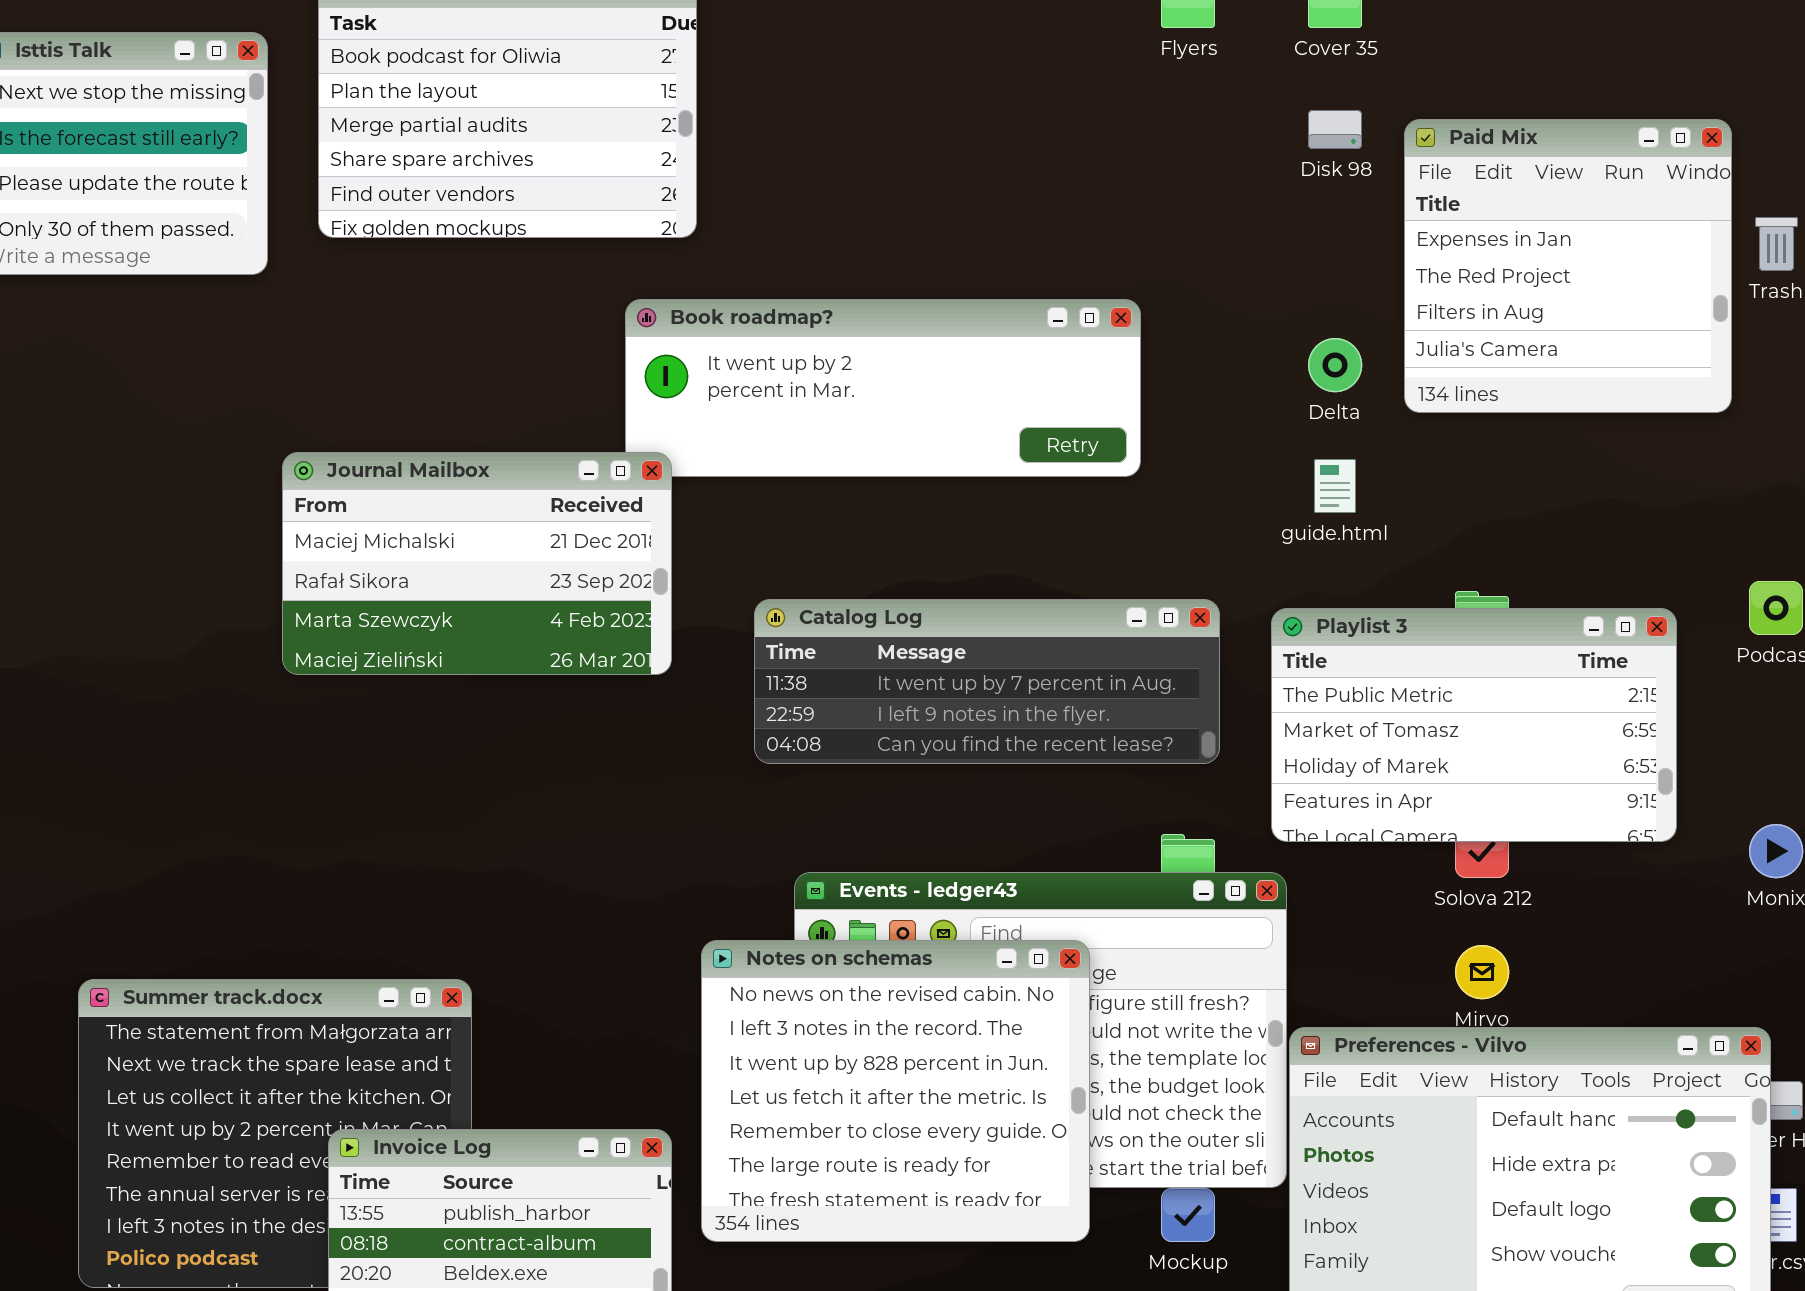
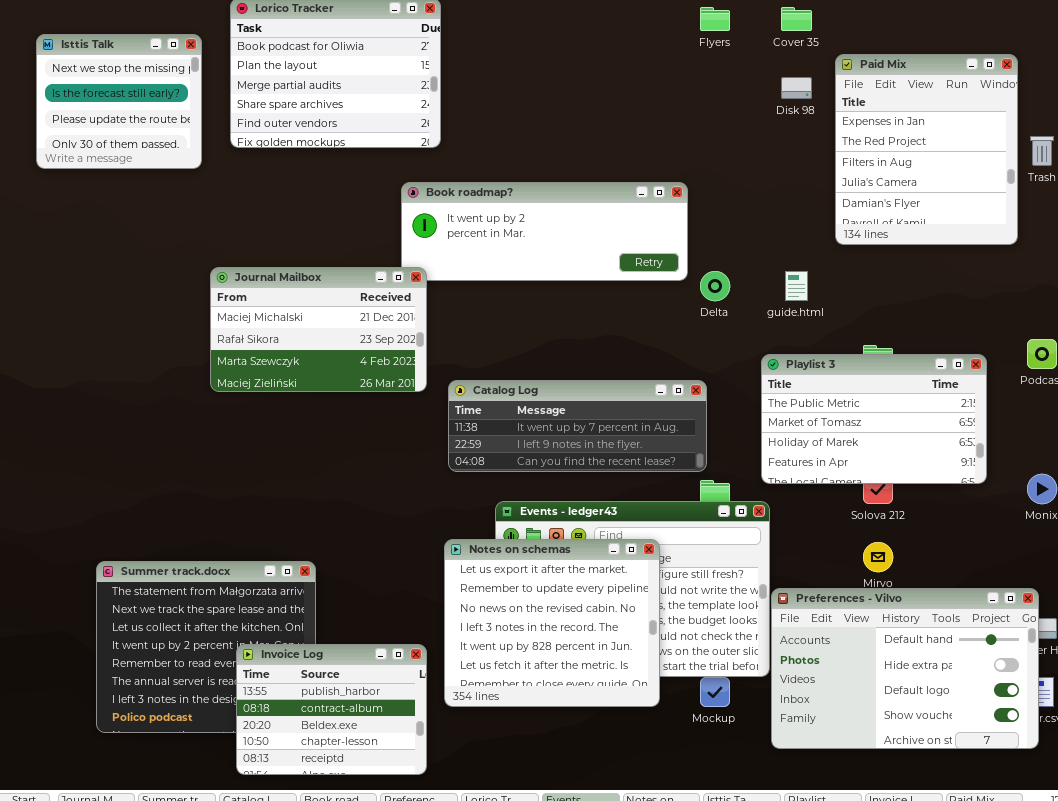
Paid Mix: [1404,119,1732,413] -> [835,54,1018,245], resized
Delta: [1308,338,1362,392] -> [700,271,730,301], moved
Catalog Log: [754,599,1220,764] -> [448,380,707,472], moved
Notes on schemas: [701,940,1090,1242] -> [444,539,660,707], scrolled up 2 rows

